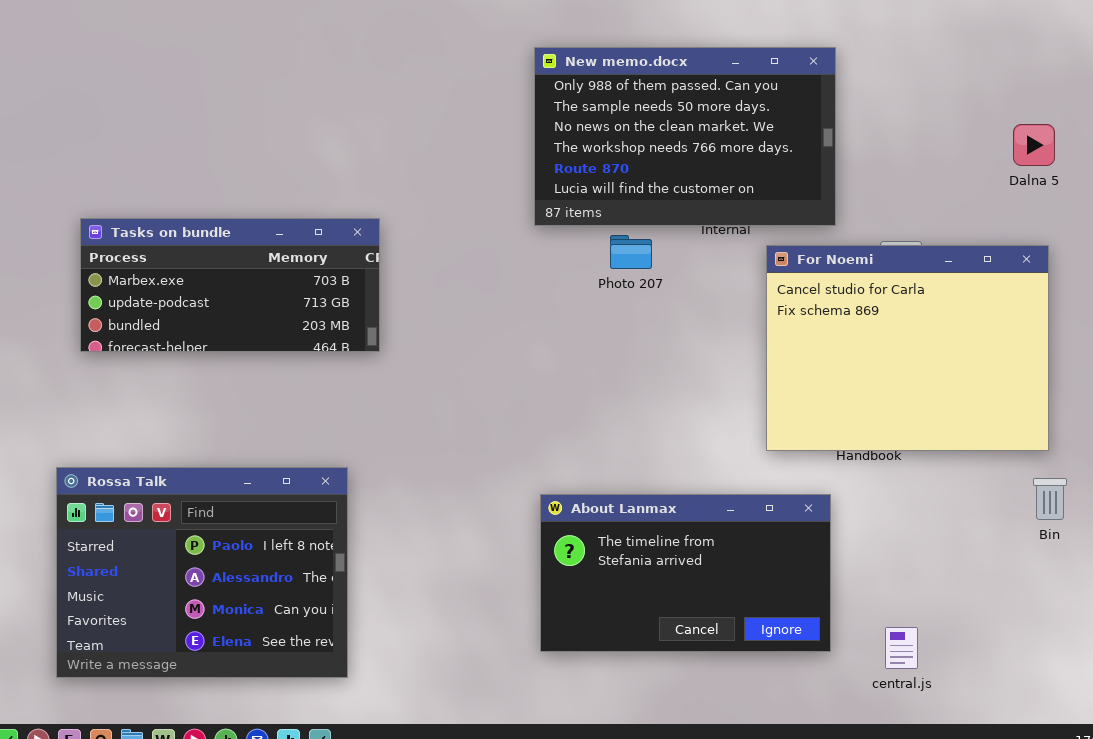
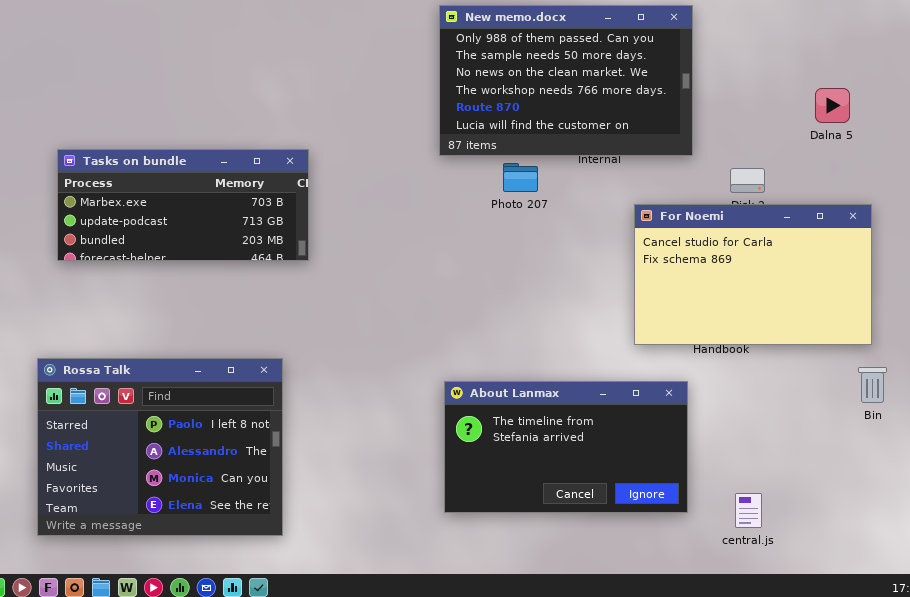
Dalna 5: [1013,124,1055,166] -> [815,88,850,123], moved
For Noemi: [766,245,1049,451] -> [634,204,872,345], resized

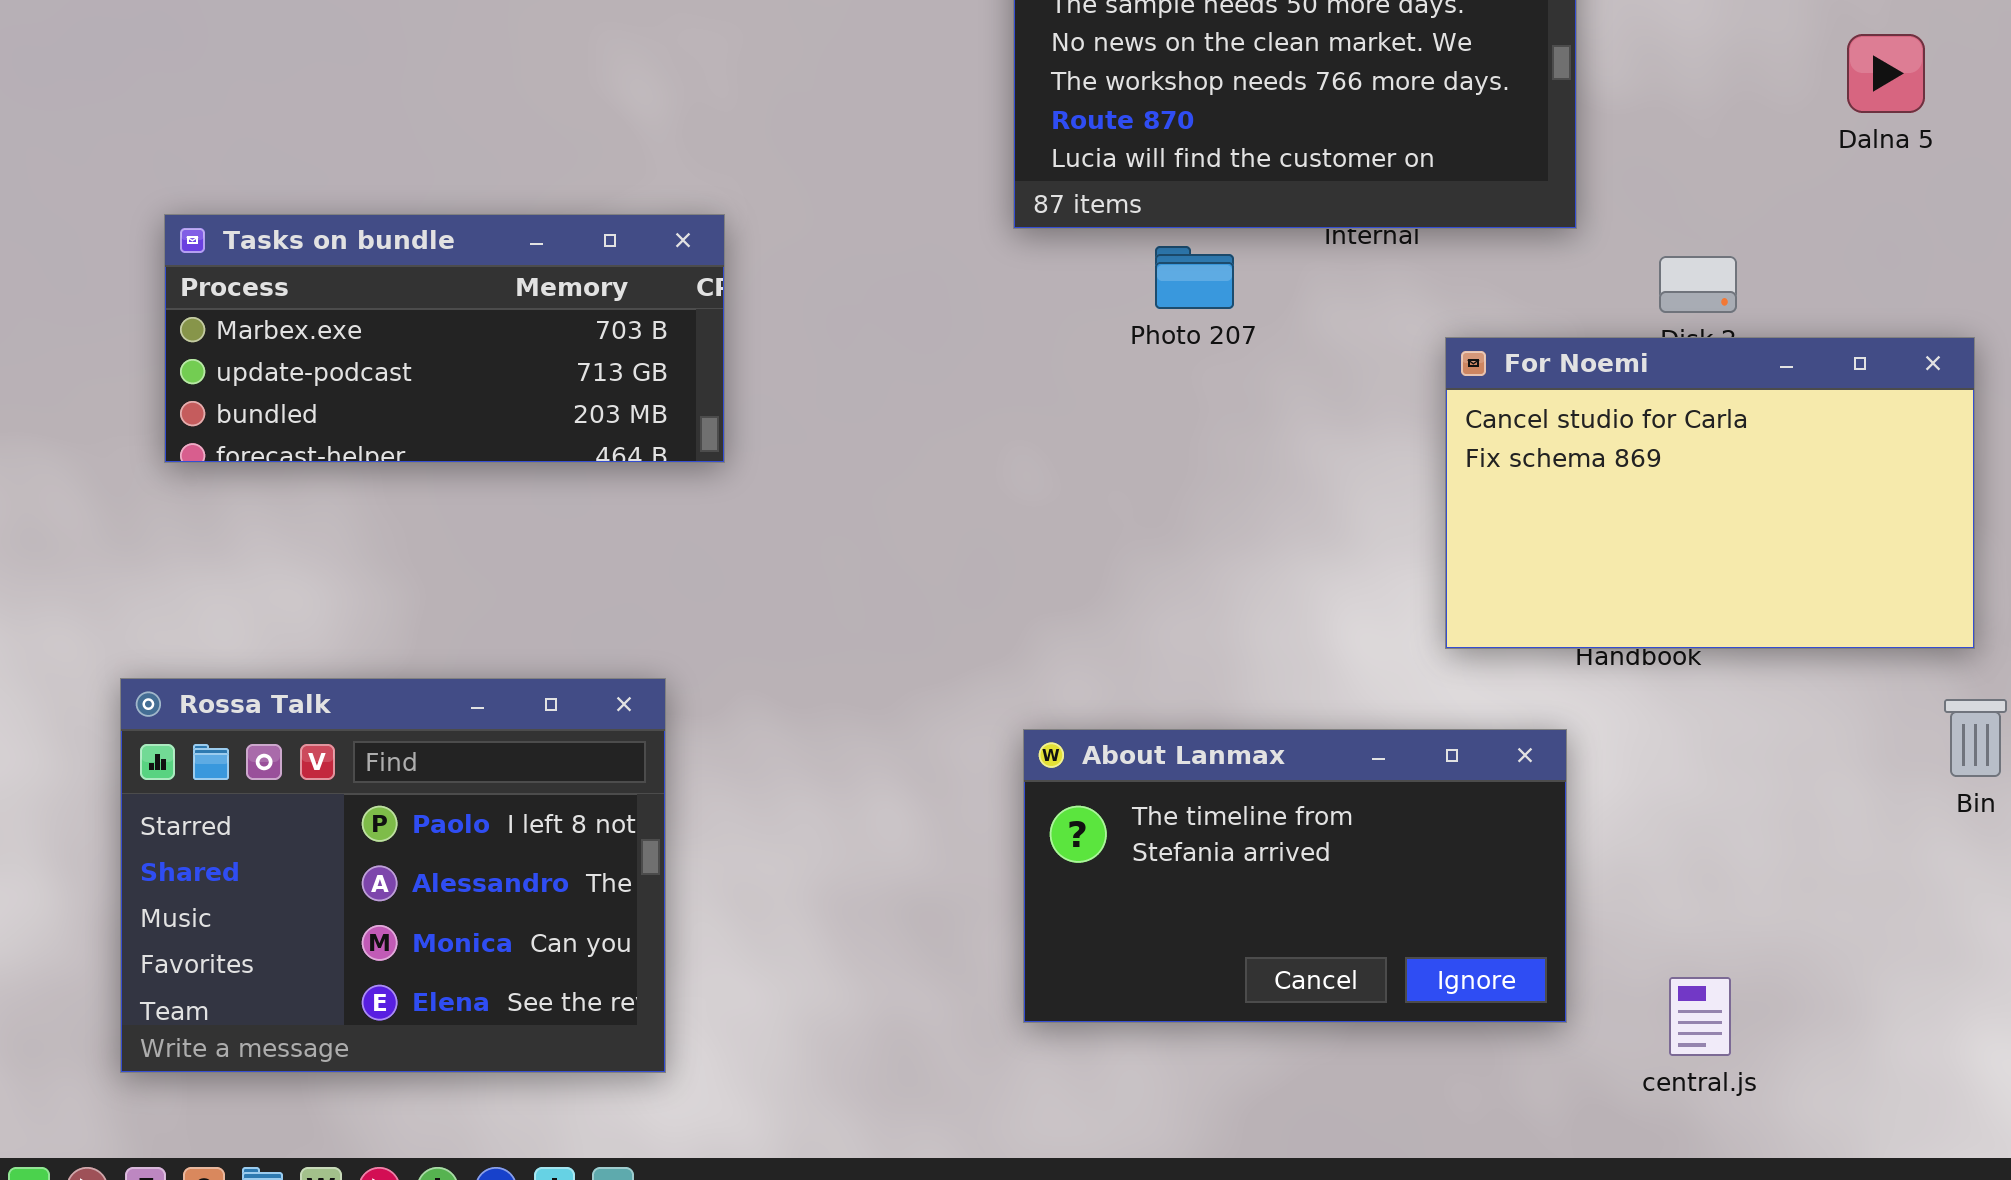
Dalna 5: [815,88,850,123] -> [1847,34,1925,113], moved

